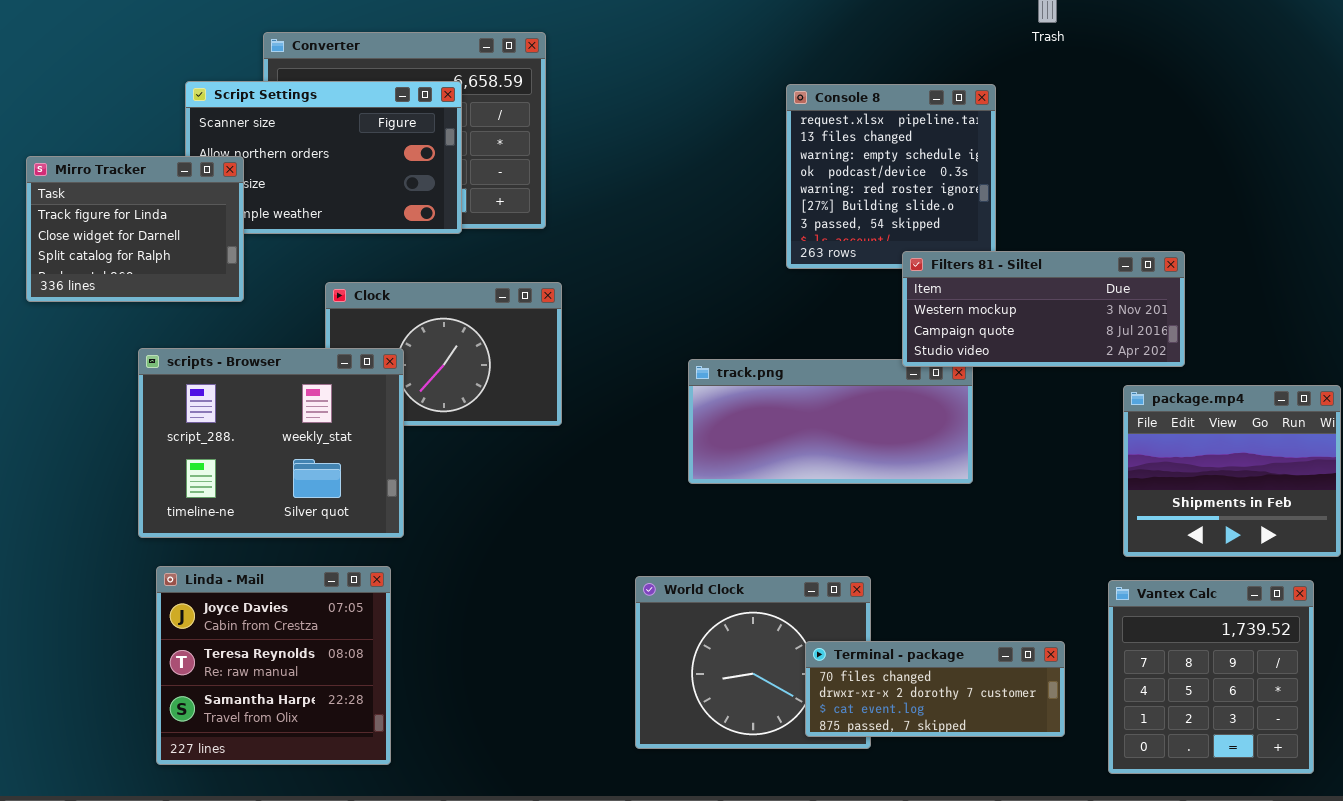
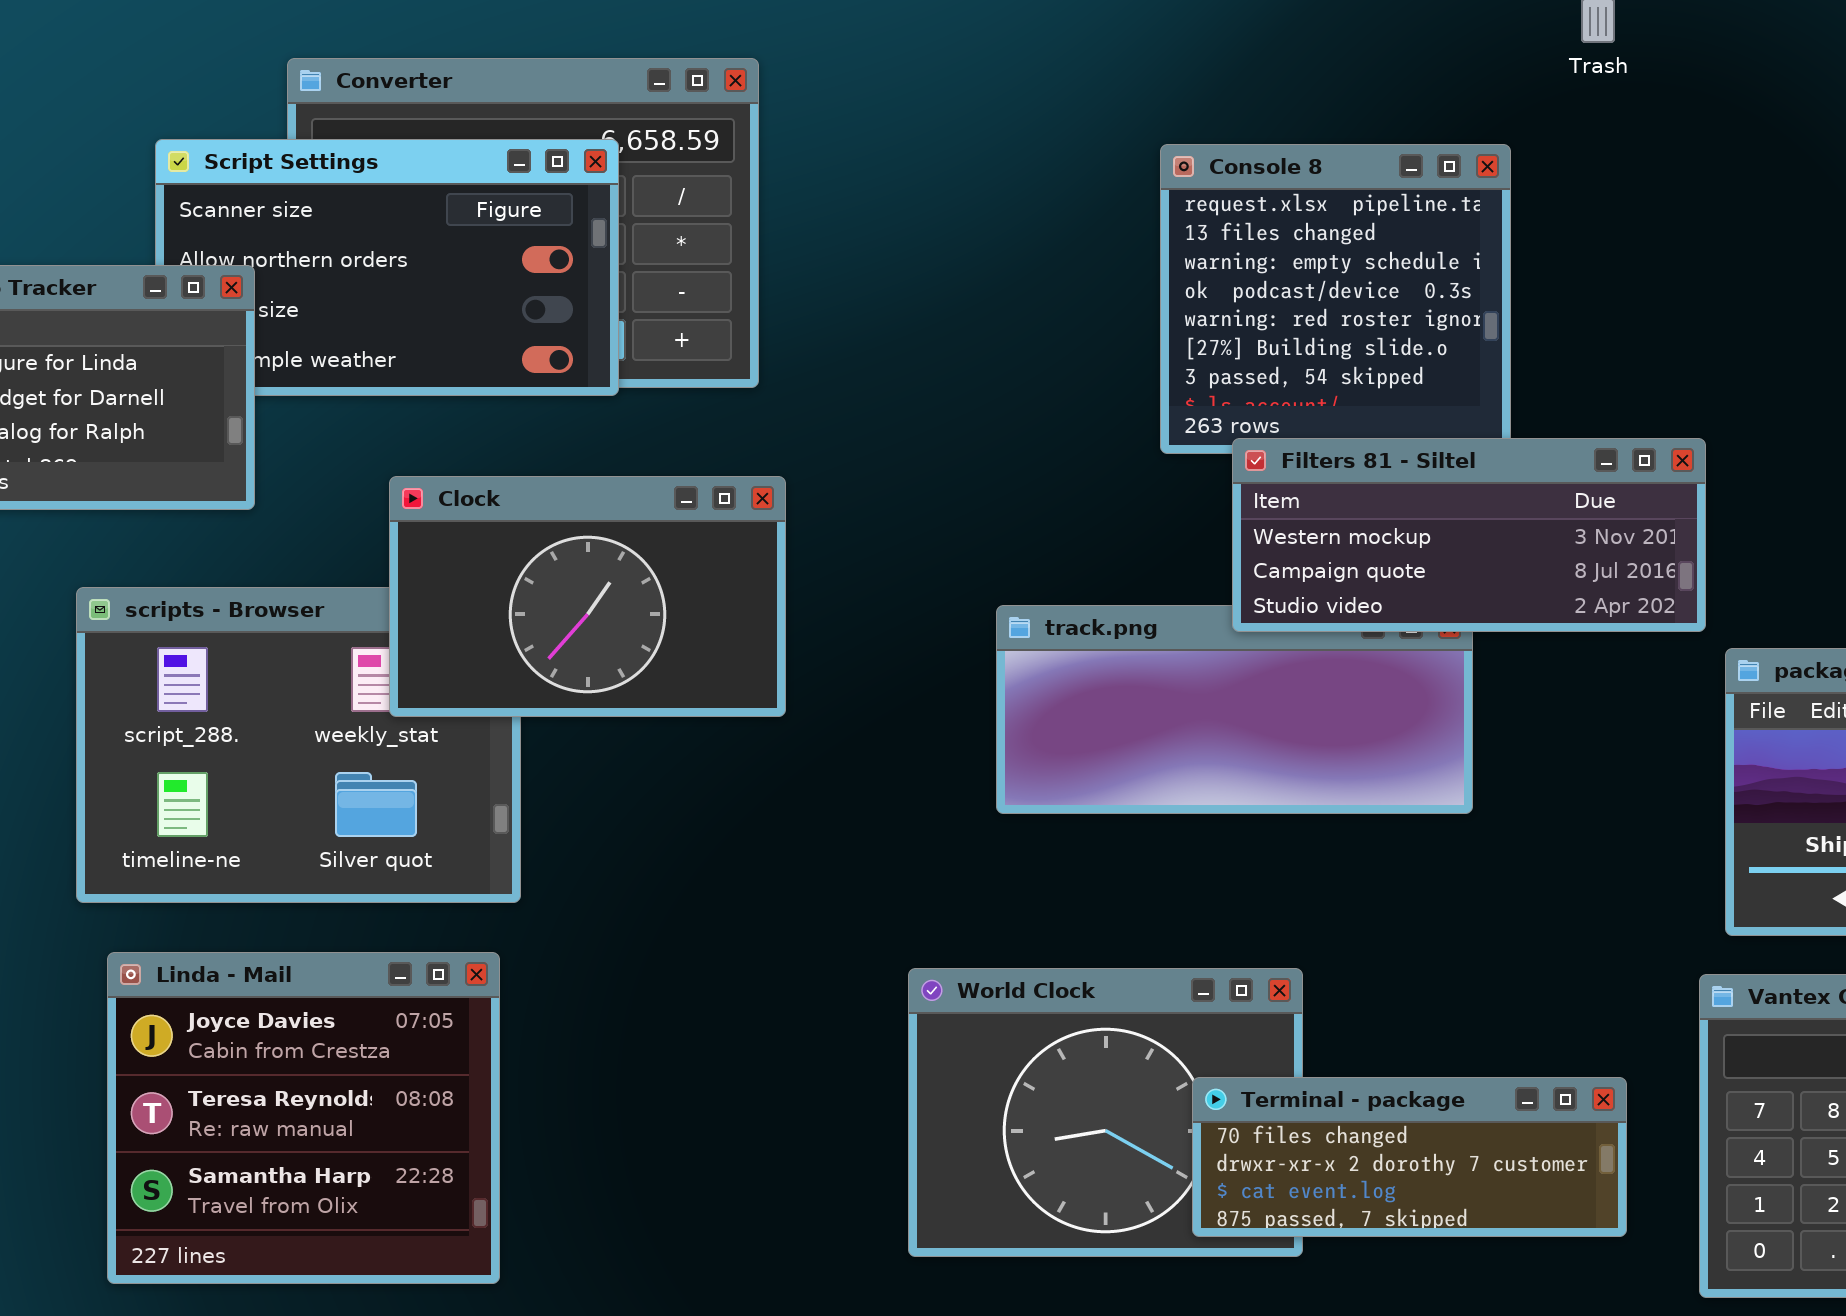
Filters 81 - Siltel: [902,251,1185,367] -> [1232,438,1706,632], moved
Clock: [325,282,562,426] -> [389,476,786,717], raised

